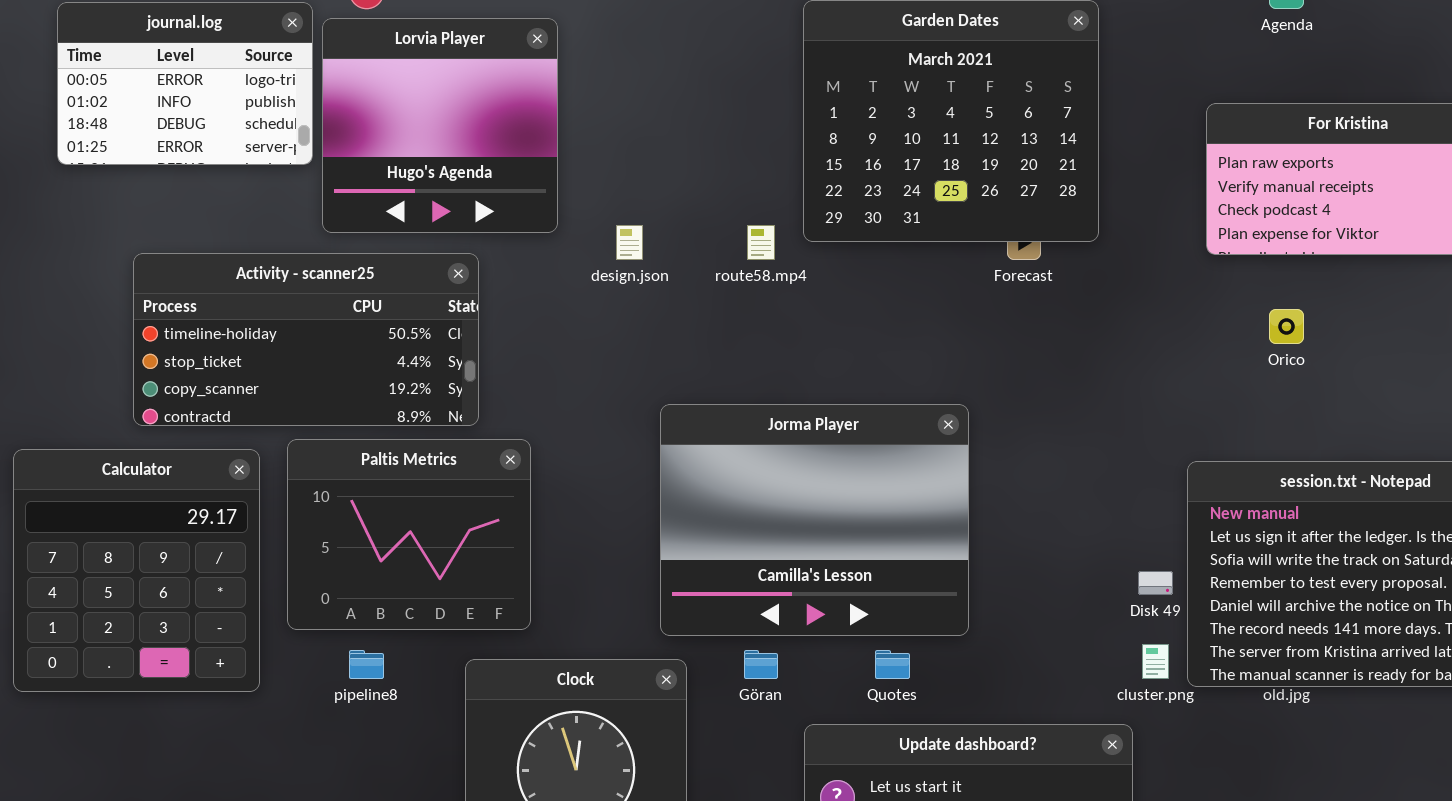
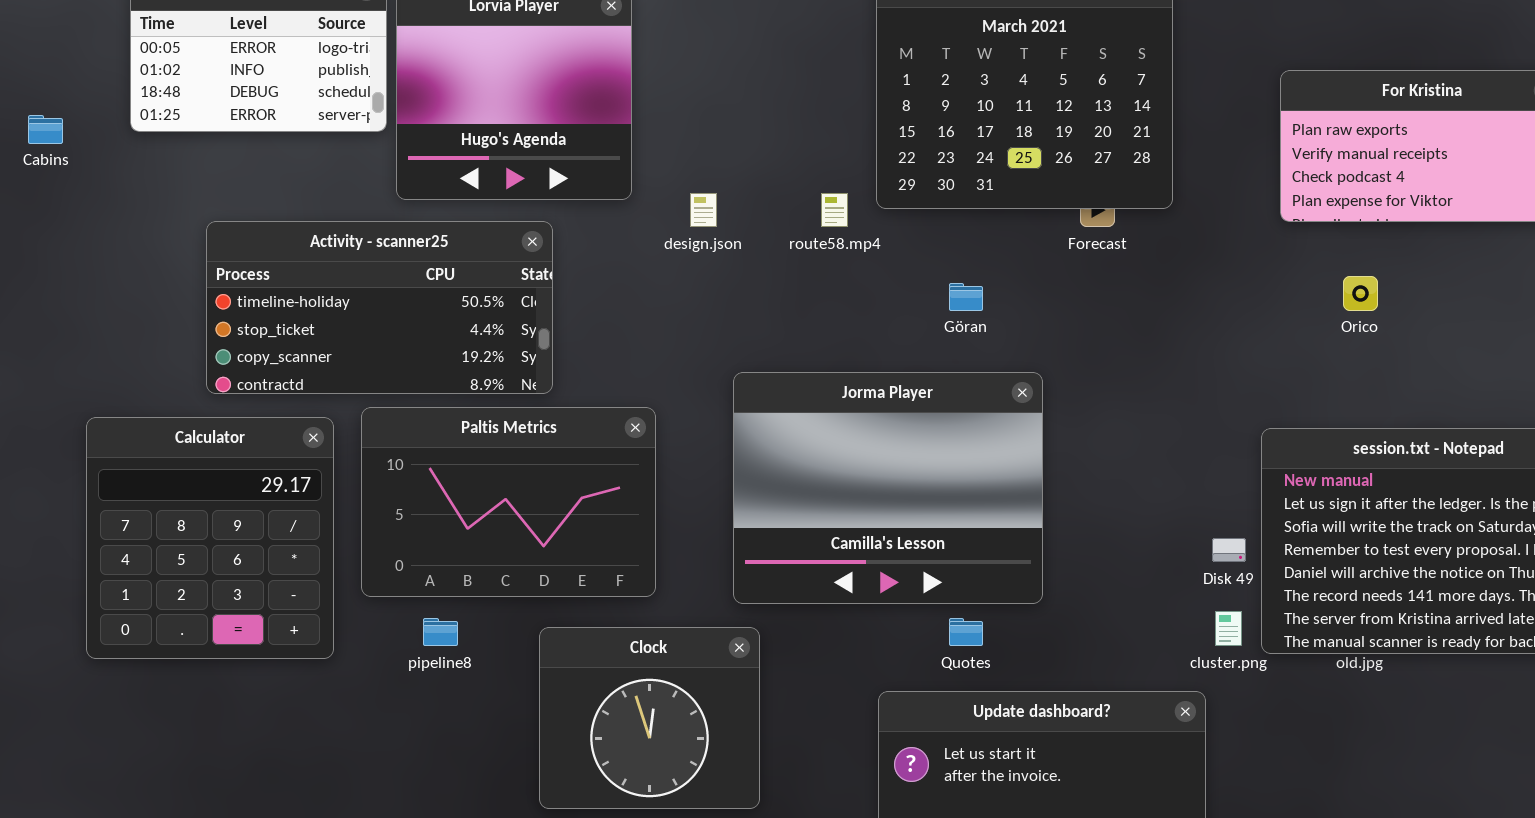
Paltis Metrics: [287,439,531,630] -> [361,407,656,597], resized
Göran: [744,650,778,679] -> [949,283,983,311], moved

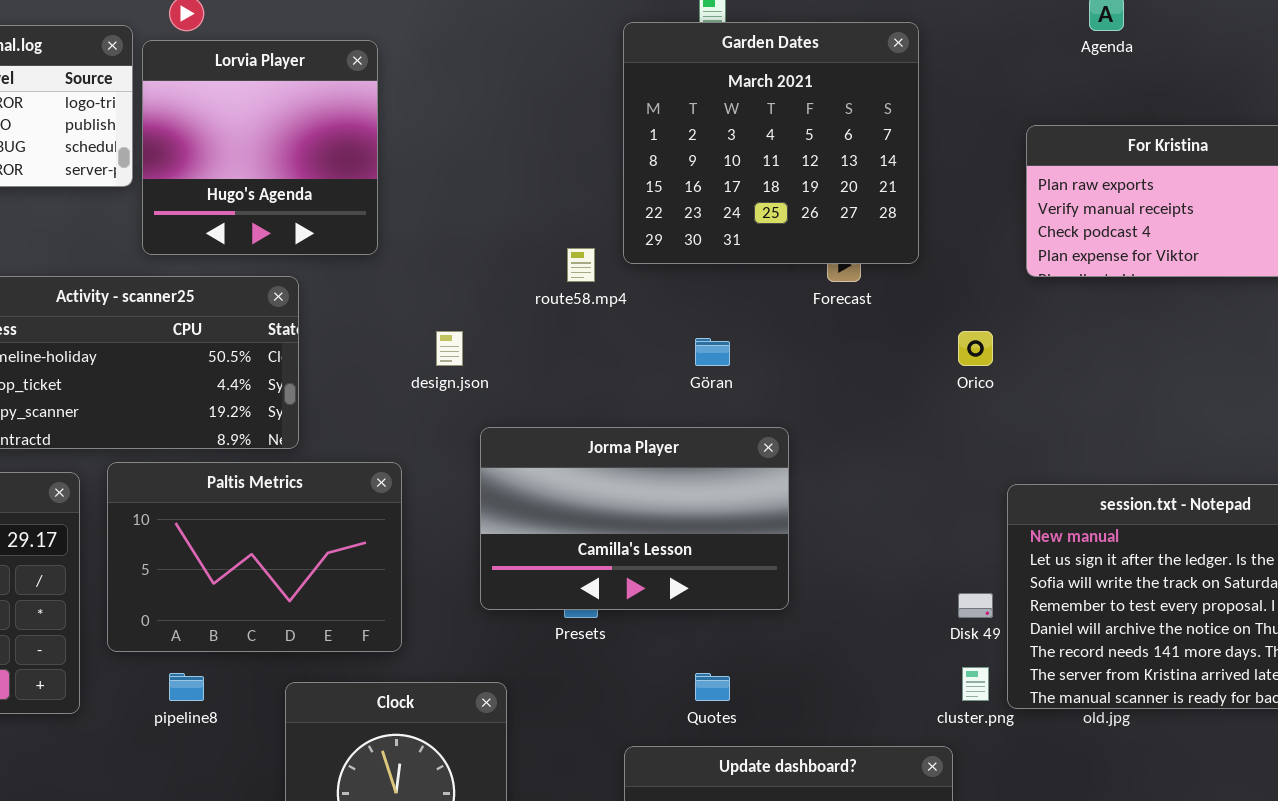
design.json: [690,193,717,227] -> [436,331,463,366], moved
Orico: [1343,276,1378,311] -> [958,331,993,366], moved
Jorma Player: [733,372,1043,604] -> [480,427,789,610], resized

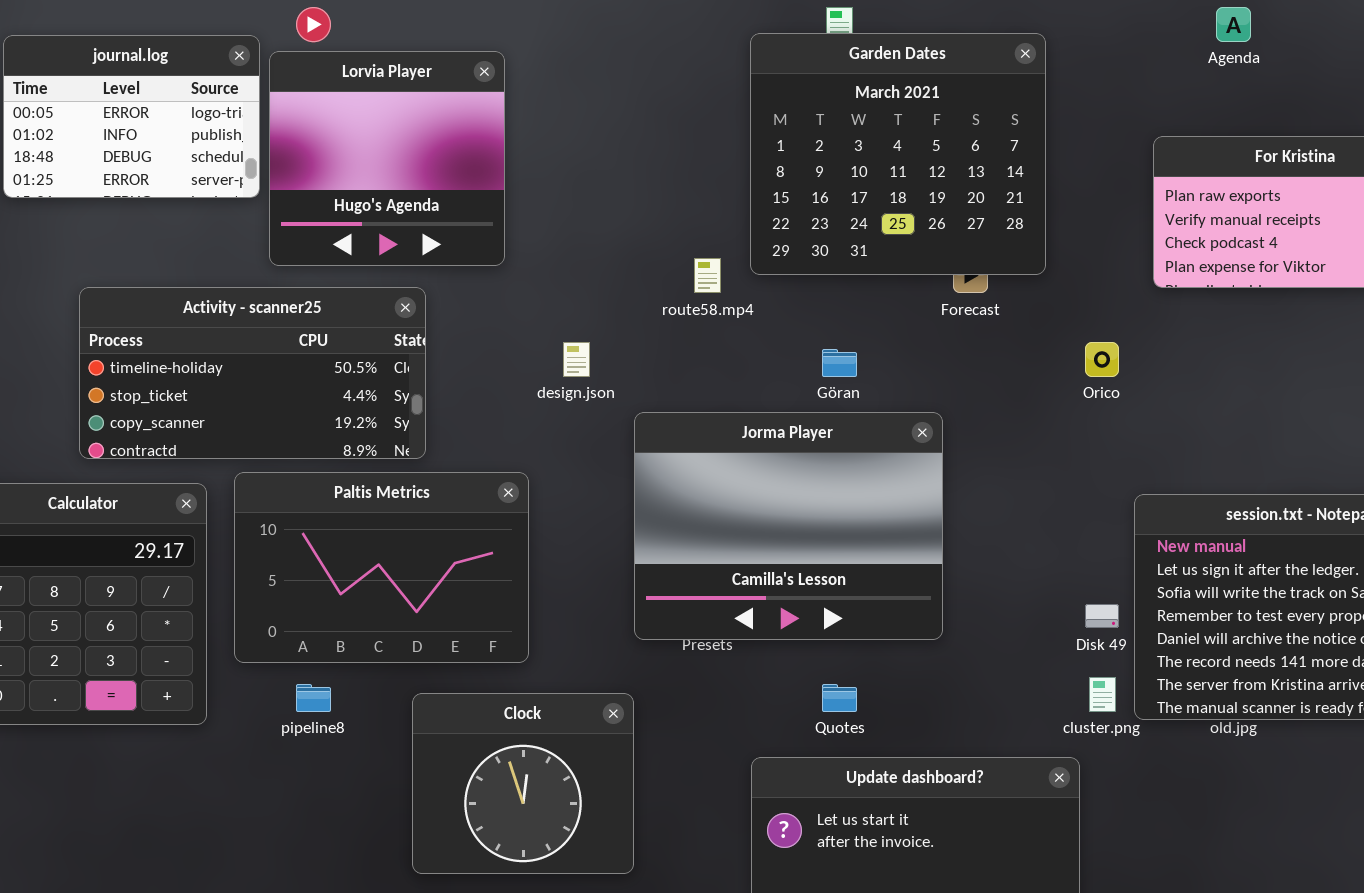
Jorma Player: [480,427,789,610] -> [634,412,943,640], moved, resized

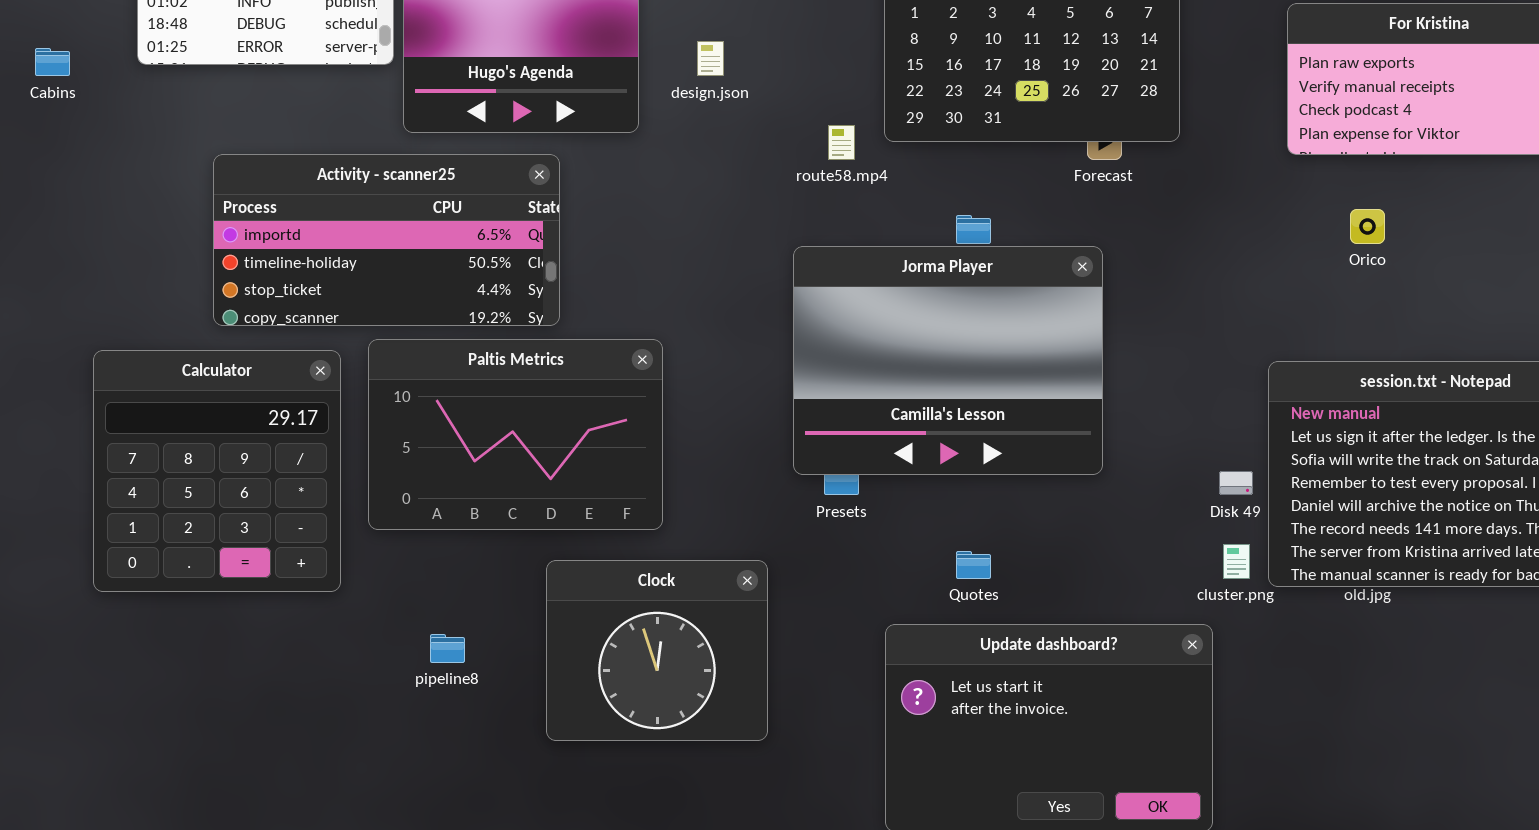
Activity - scanner25: [79,287,426,459] -> [213,154,560,326], scrolled up 1 row
design.json: [563,342,590,377] -> [697,41,724,76], moved
Orico: [1085,342,1119,377] -> [1350,209,1385,244], moved
Jorma Player: [634,412,943,640] -> [793,246,1103,475], moved
pipeline8: [296,684,331,712] -> [430,634,465,663], moved

